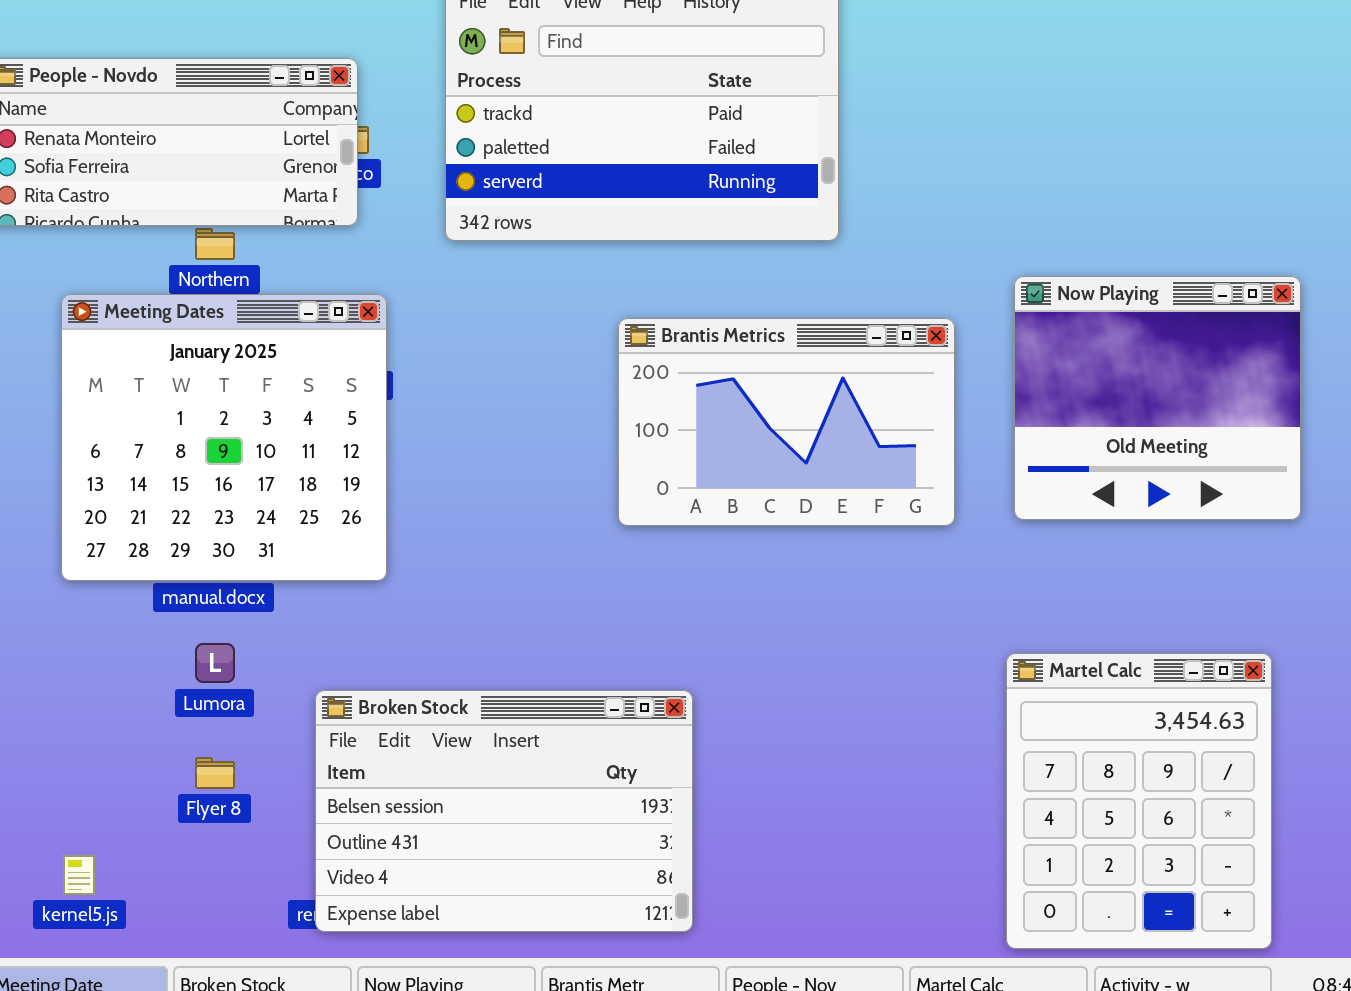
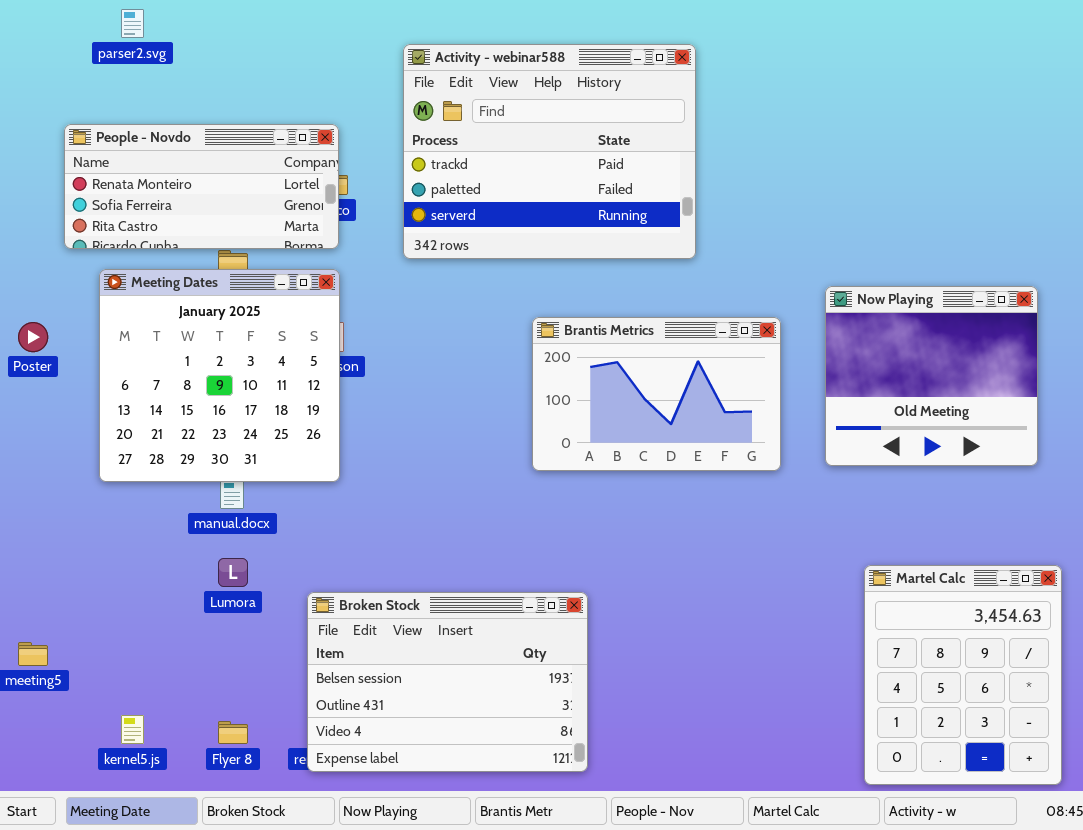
Meeting Dates: [61,294,387,581] -> [99,269,340,482], moved
Martel Calc: [1006,653,1272,949] -> [864,565,1062,785], moved
Flyer 8: [195,757,235,789] -> [218,721,248,744], moved

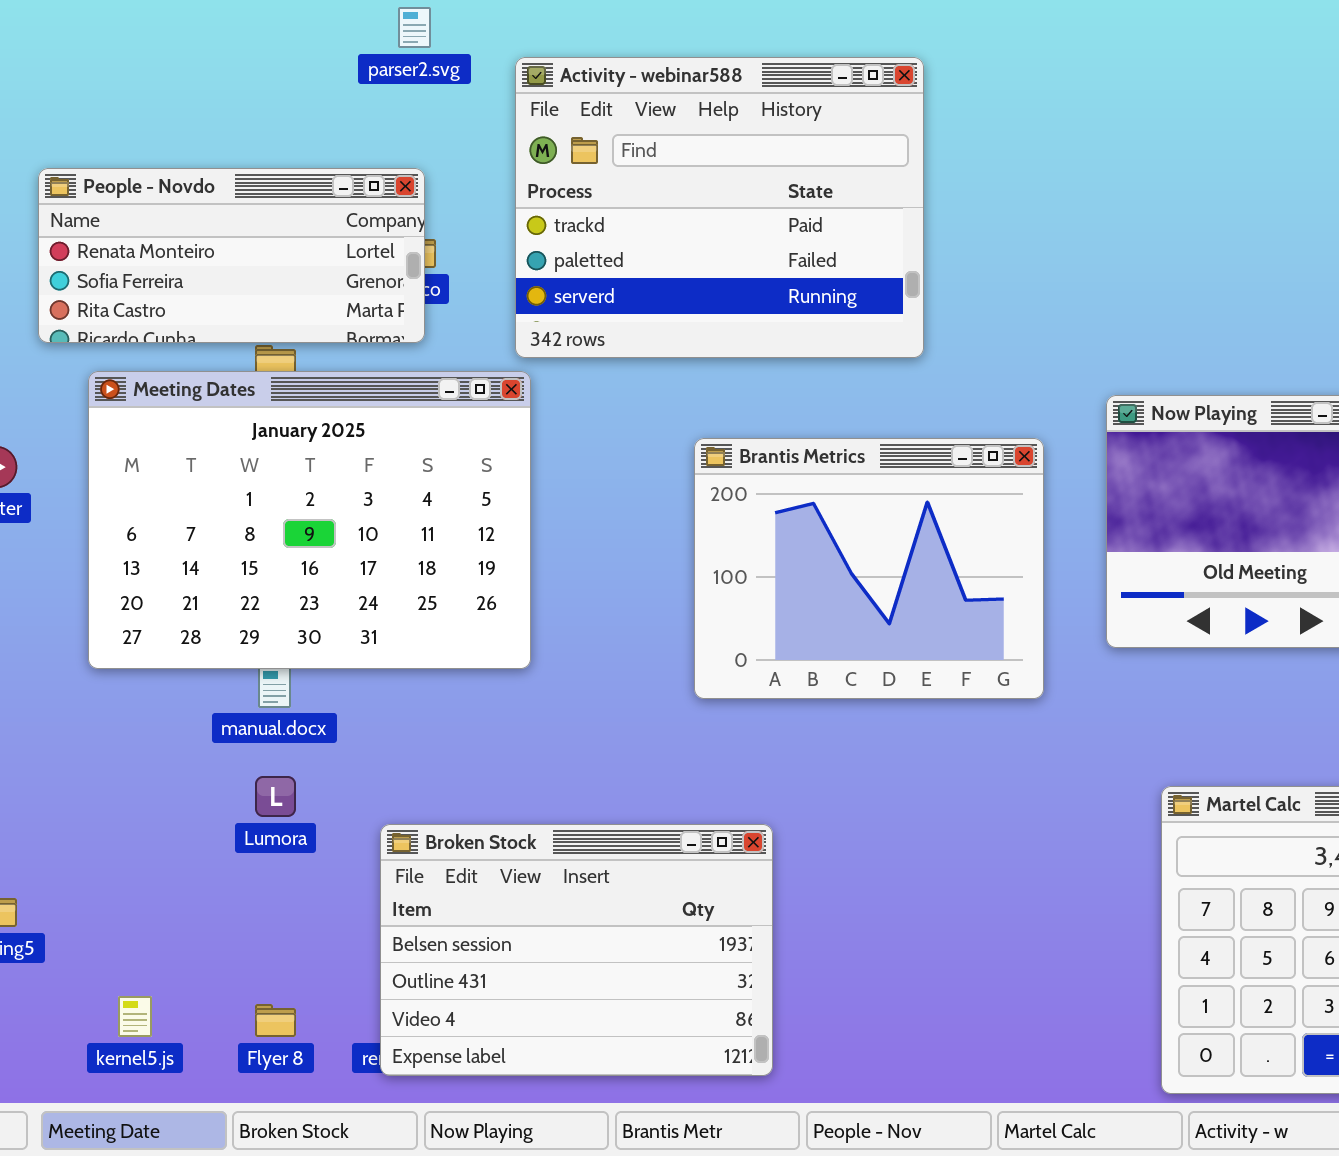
parser2.svg: [121,9,144,38] -> [398,7,431,48], moved
Meeting Dates: [99,269,340,482] -> [88,371,531,669], resized
Brantis Metrics: [532,317,781,471] -> [694,438,1044,699], resized

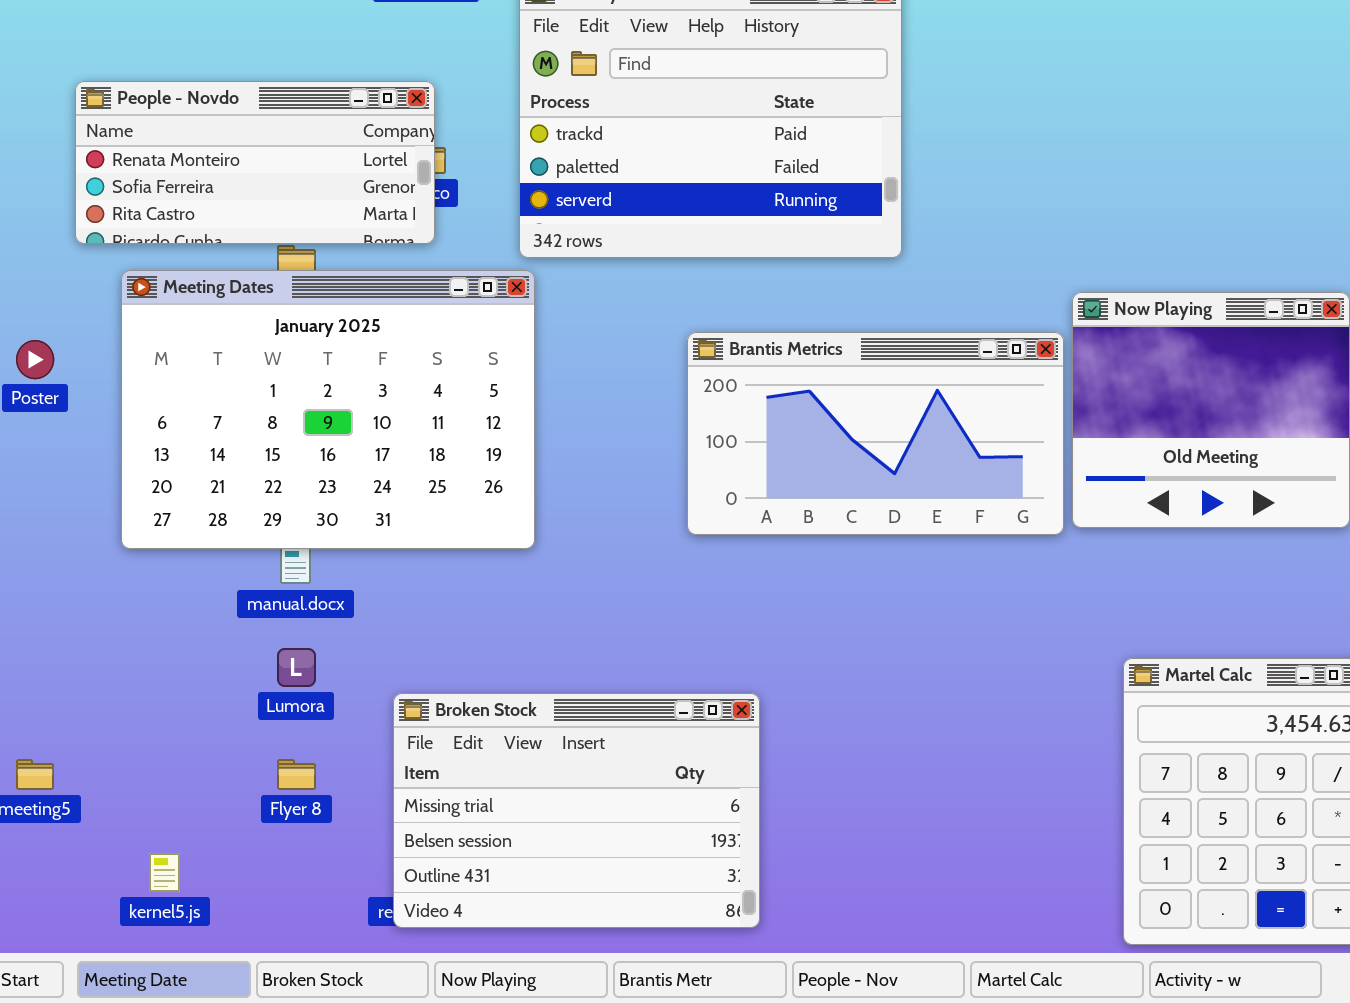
Brantis Metrics: [694,438,1044,699] -> [687,332,1064,535], resized
Broken Stock: [380,824,773,1076] -> [393,693,760,928], scrolled up 1 row
Flyer 8: [255,1004,296,1037] -> [277,759,316,790], moved

